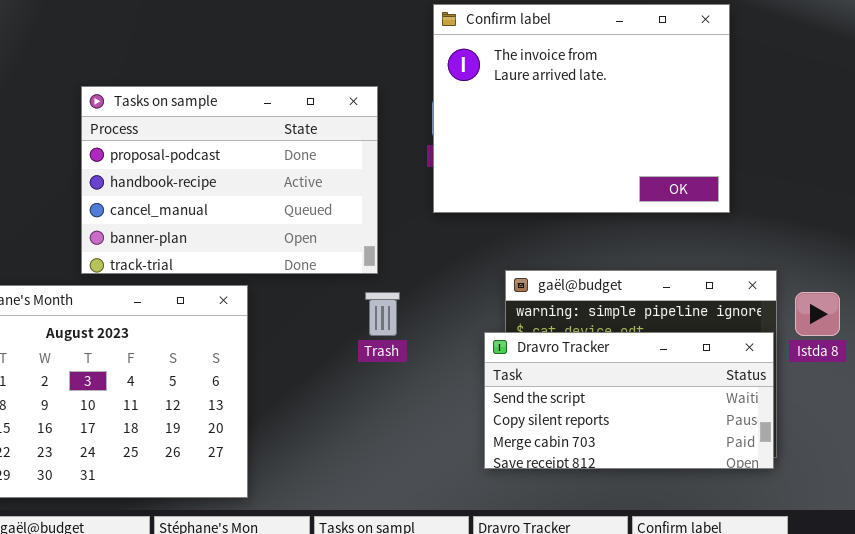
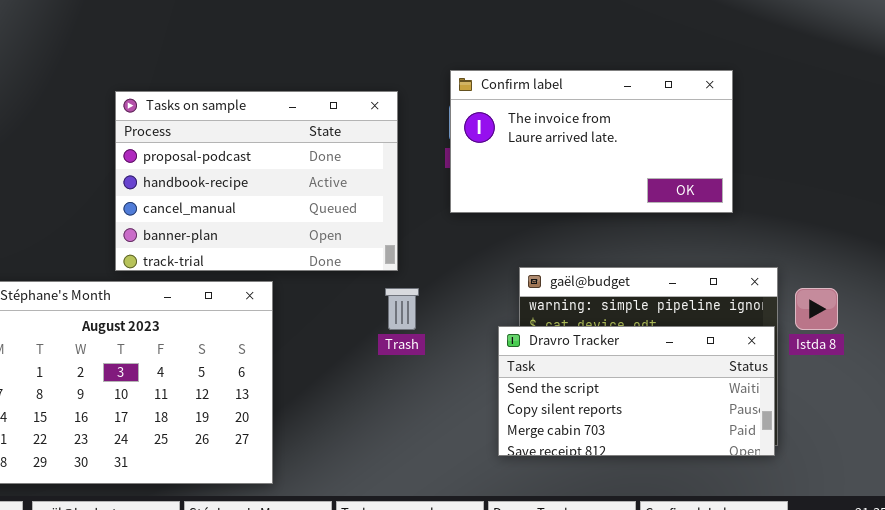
Confirm label: [433,4,730,213] -> [450,70,733,213], resized

